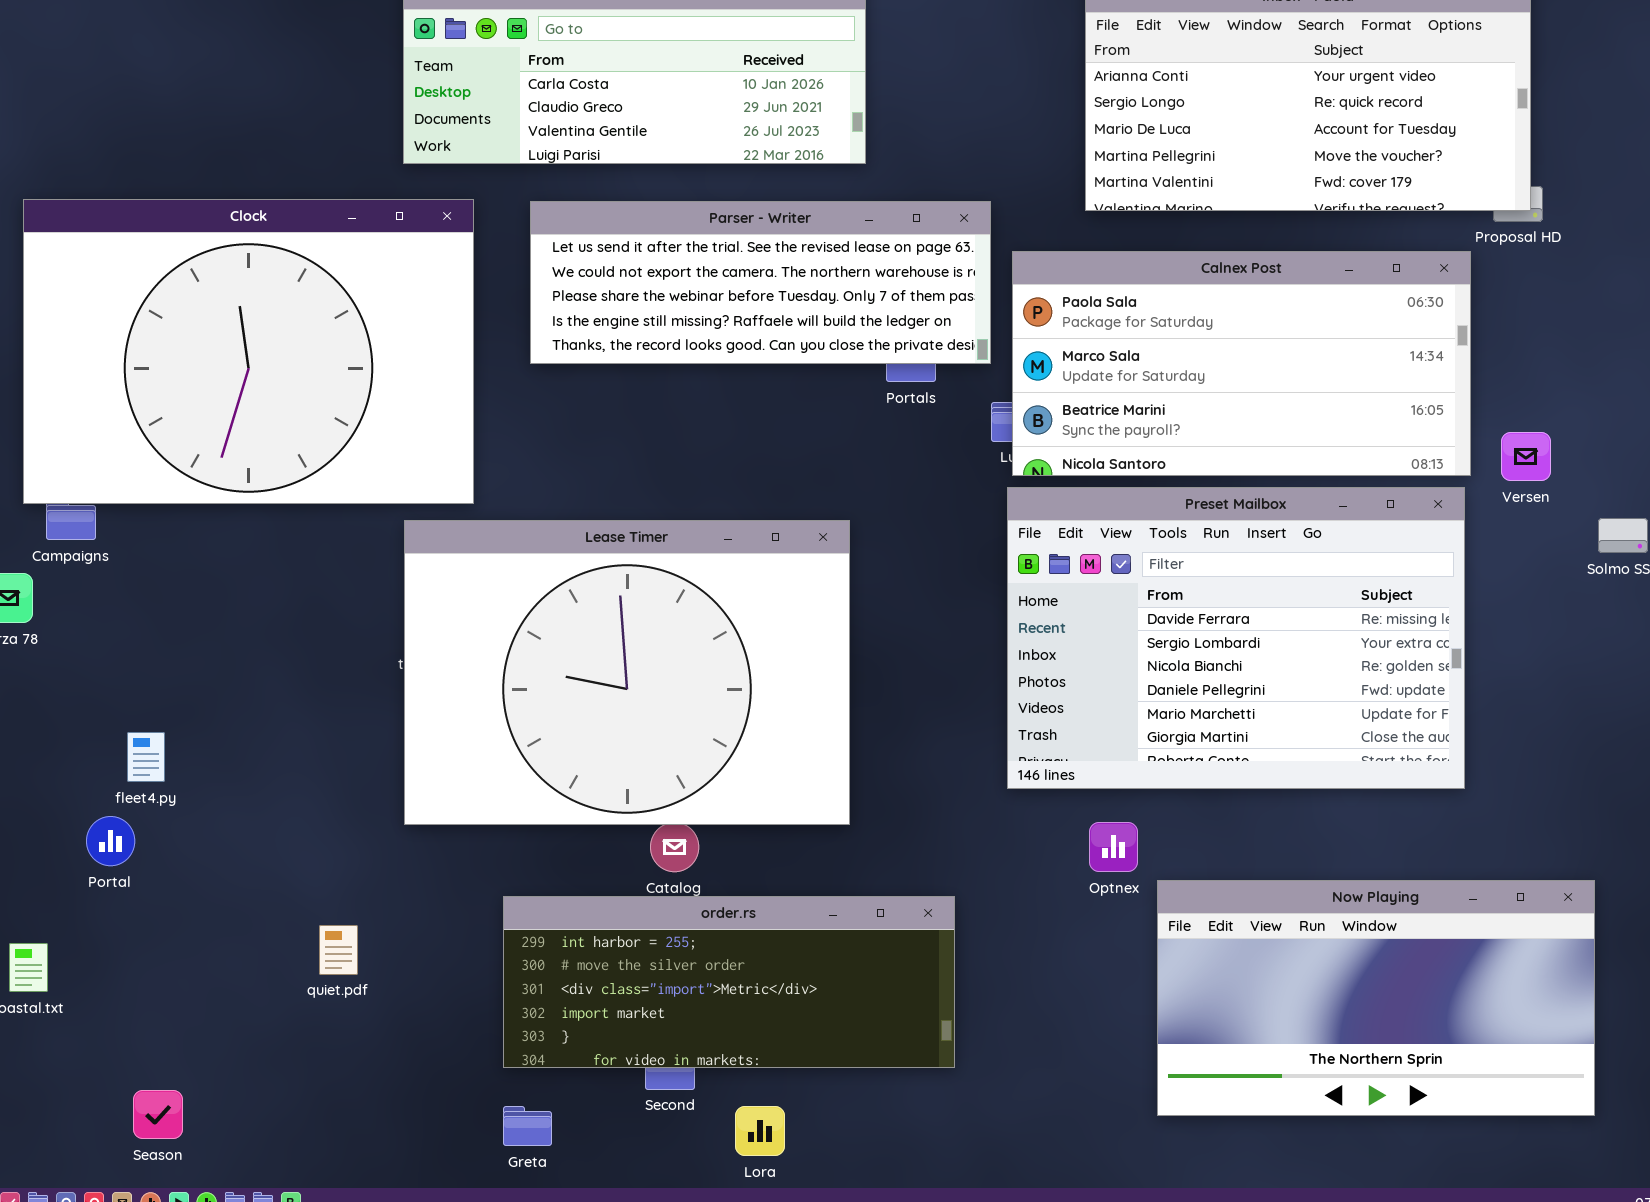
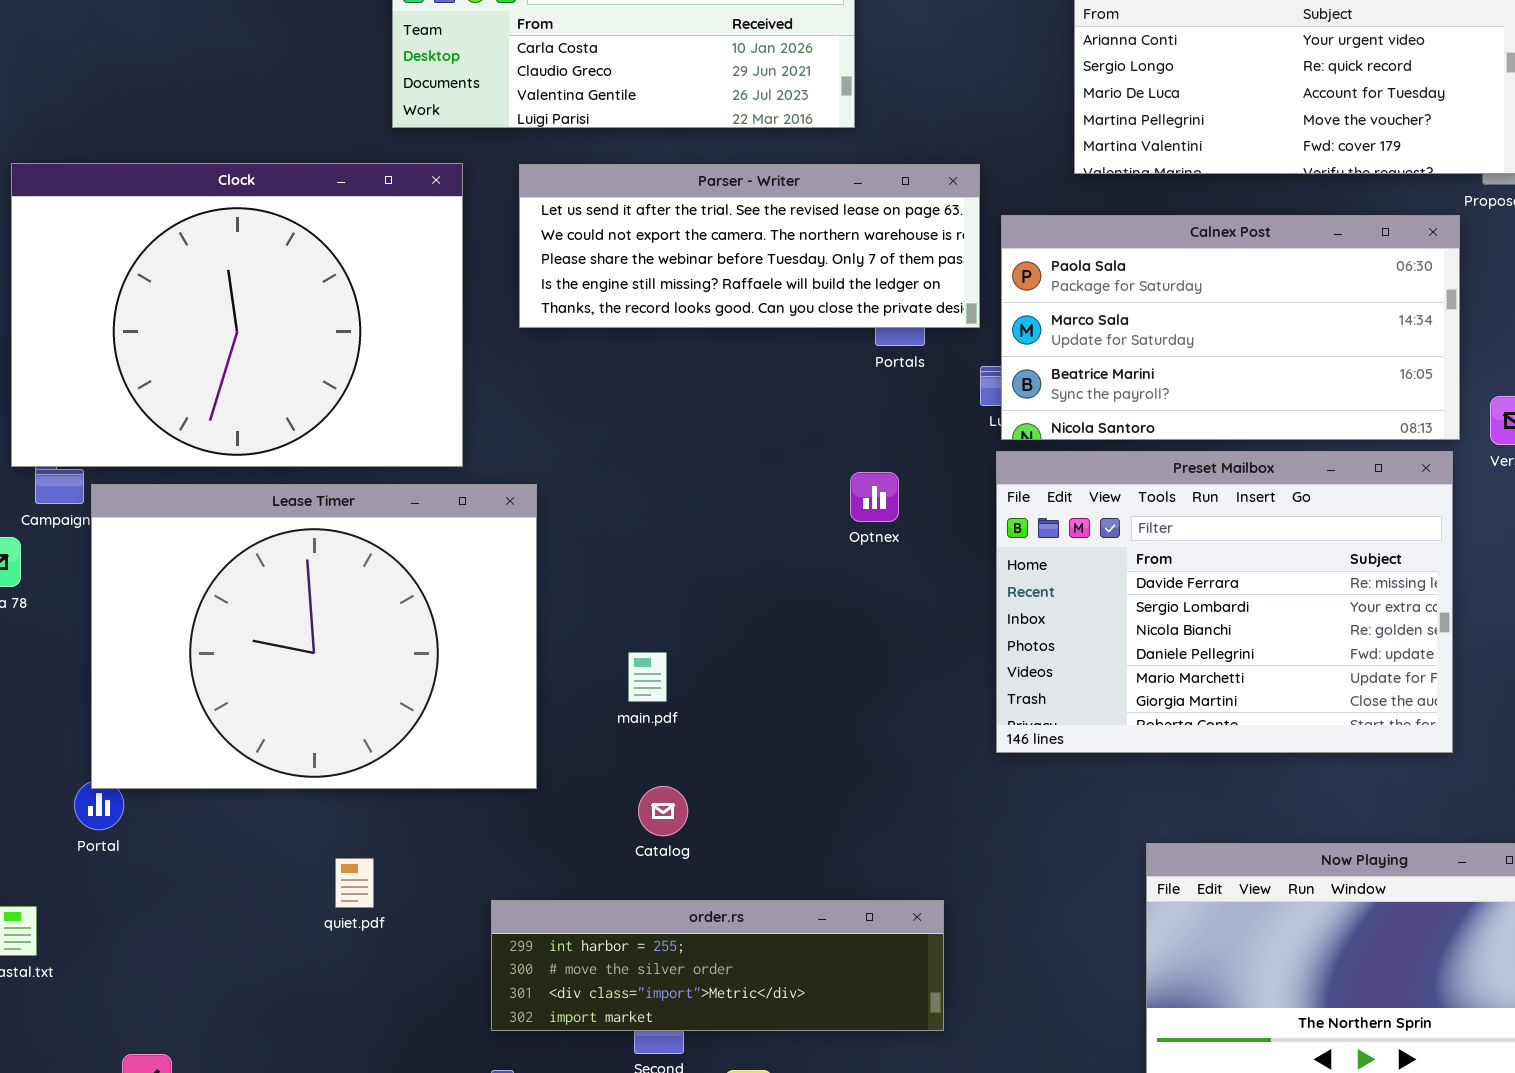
Lease Timer: [404,520,850,825] -> [91,484,537,789], moved
Optnex: [1089,822,1138,872] -> [850,472,899,522], moved
order.rs: [503,896,955,1068] -> [491,900,944,1031], resized
quiet.pdf: [319,925,358,975] -> [335,858,374,908], moved

